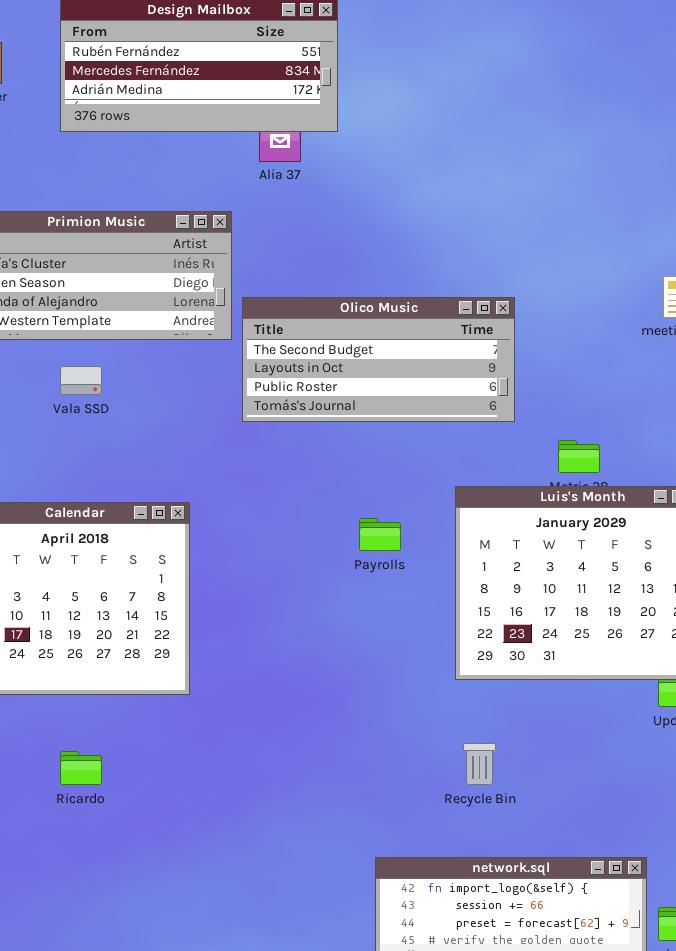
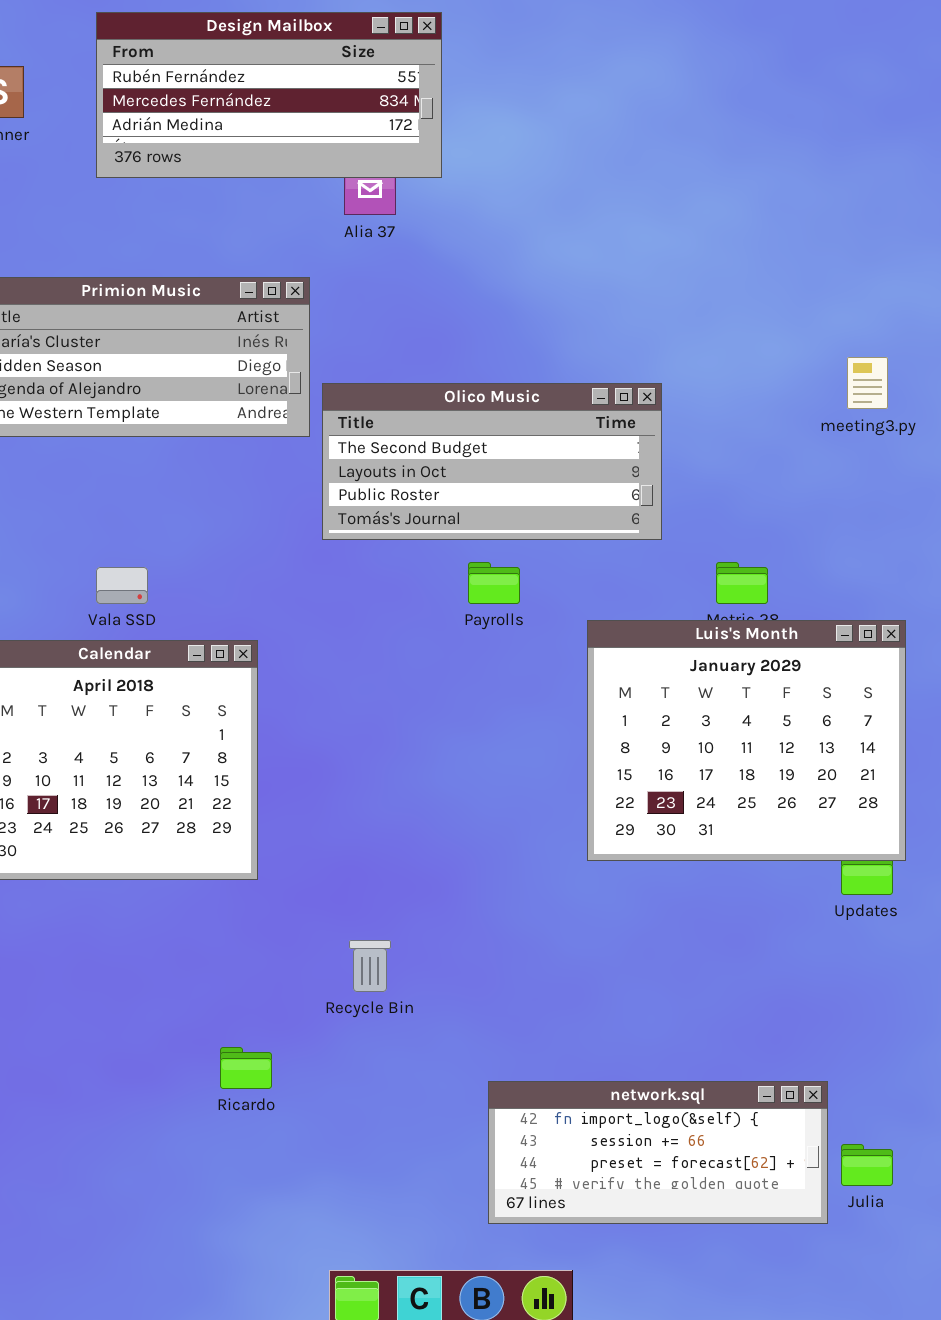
Vala SSD: [60,366,102,395] -> [96,567,148,604], moved
Payrolls: [359,518,401,551] -> [468,562,520,604], moved
Recycle Bin: [463,743,496,785] -> [349,940,391,992], moved
Ricardo: [60,751,102,785] -> [220,1047,272,1089], moved

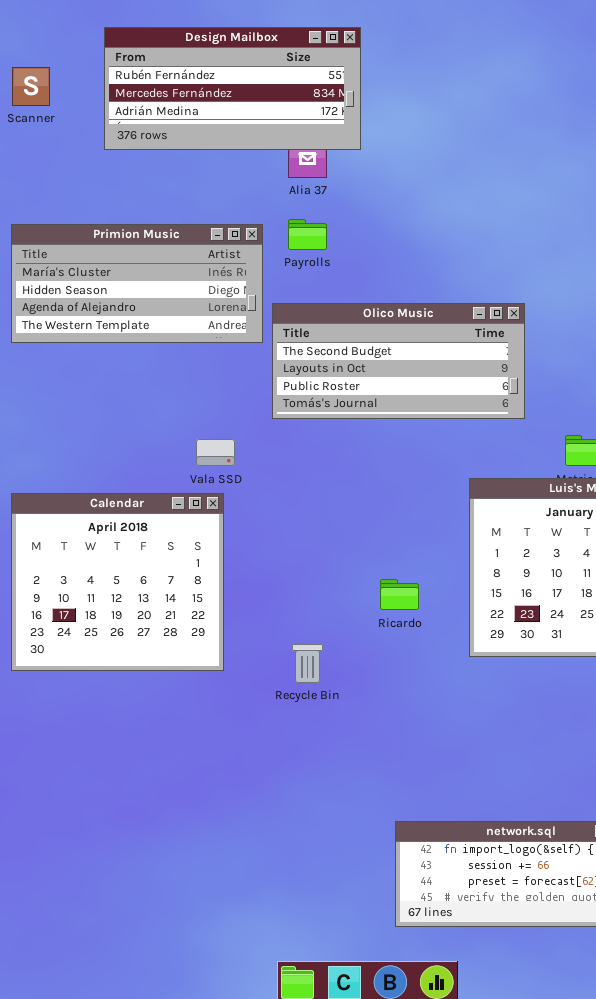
Payrolls: [468,562,520,604] -> [288,219,327,250], moved
Vala SSD: [96,567,148,604] -> [196,439,235,466], moved
Recycle Bin: [349,940,391,992] -> [292,644,323,683], moved
Ricardo: [220,1047,272,1089] -> [380,579,419,610], moved

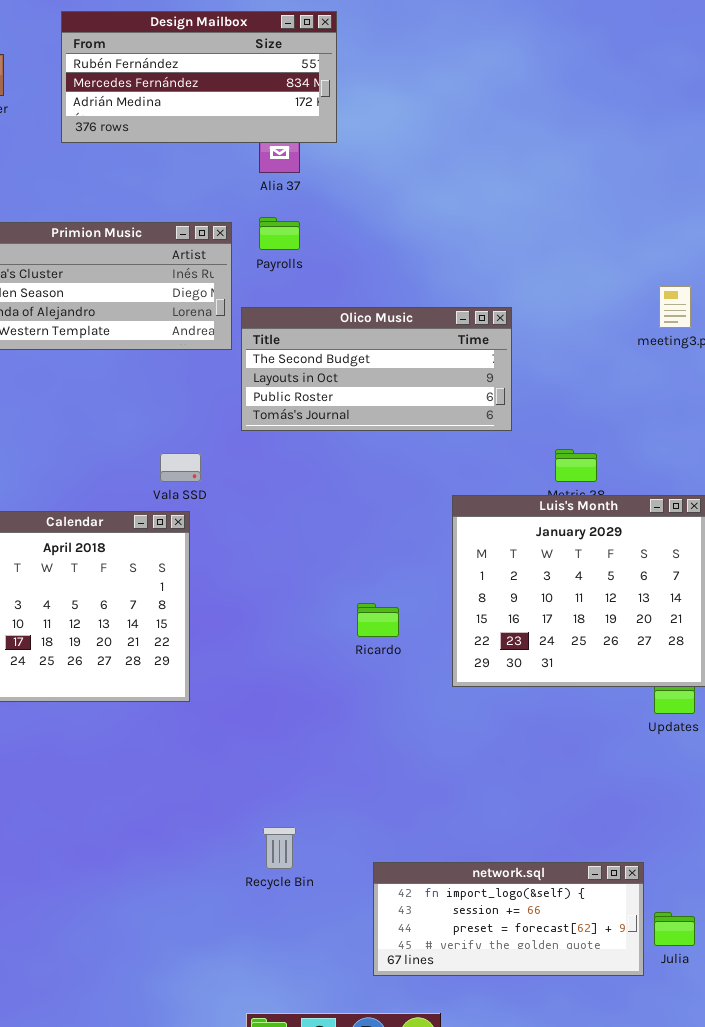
Recycle Bin: [292,644,323,683] -> [263,827,296,869], moved

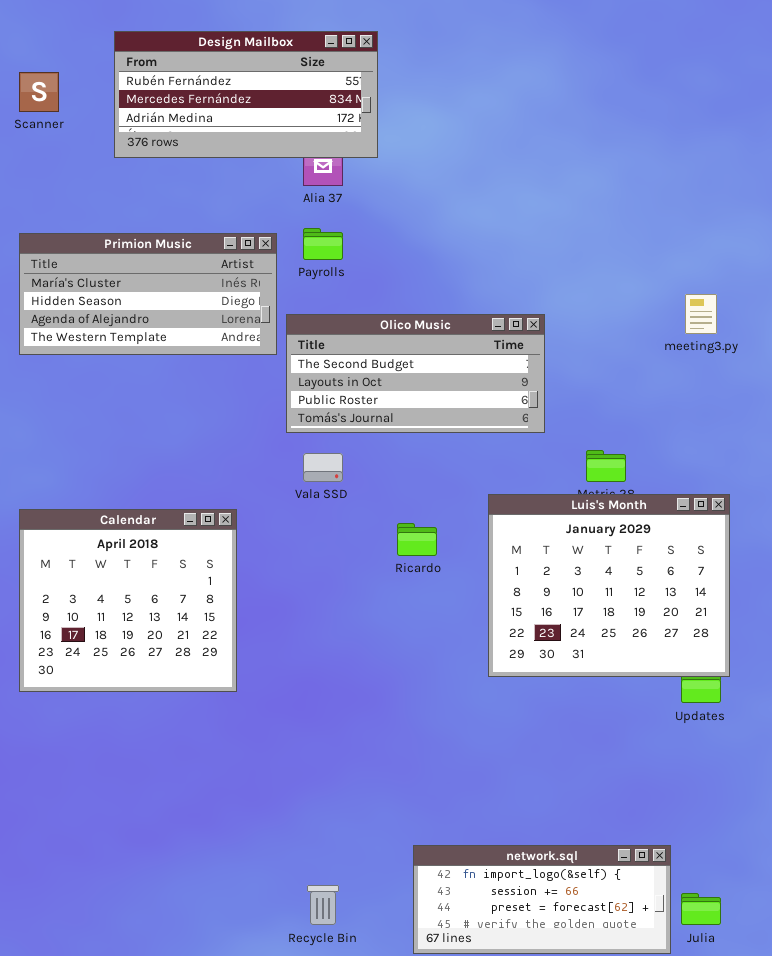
Vala SSD: [160,453,201,482] -> [303,453,343,482], moved
Ricardo: [357,603,399,637] -> [397,523,437,556], moved
Recycle Bin: [263,827,296,869] -> [307,885,339,925], moved

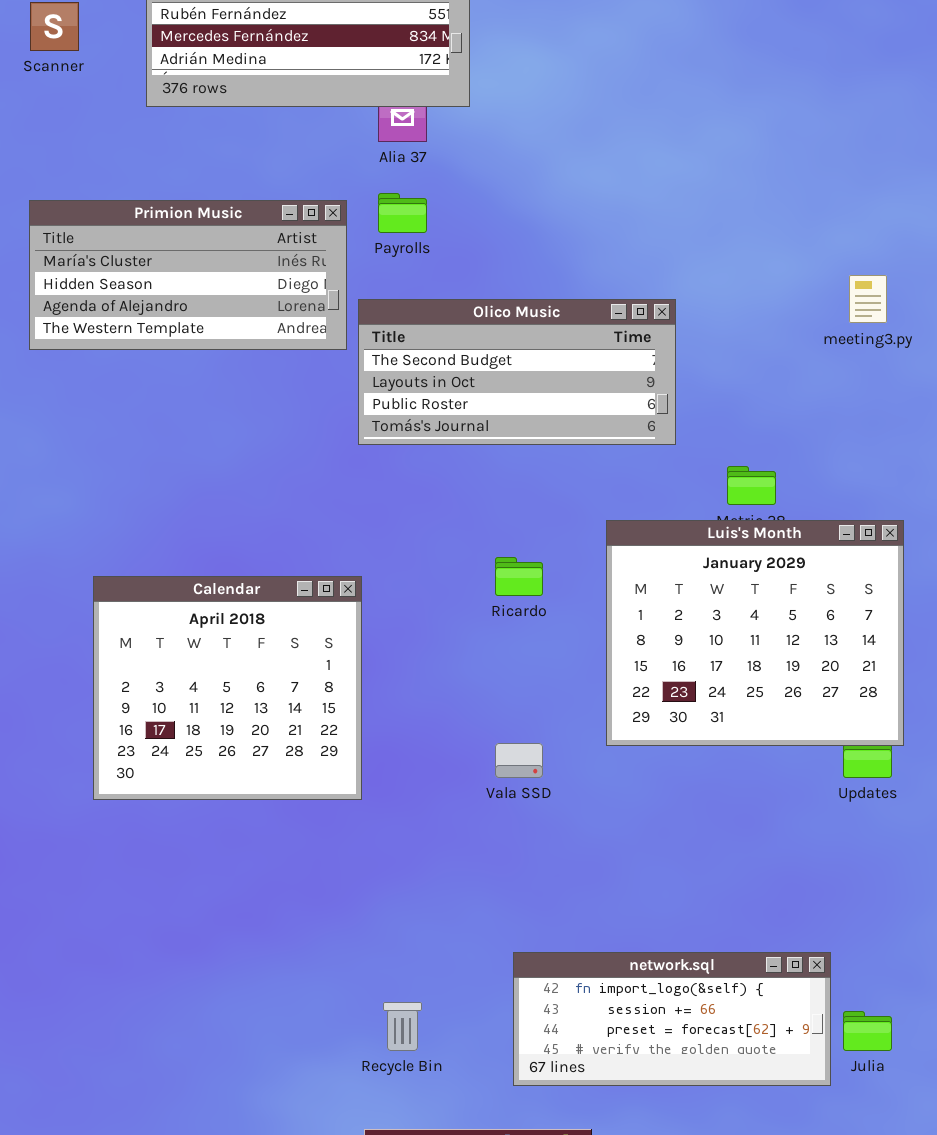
Vala SSD: [303,453,343,482] -> [495,743,543,778], moved
Calendar: [19,509,237,692] -> [93,576,362,800], moved

